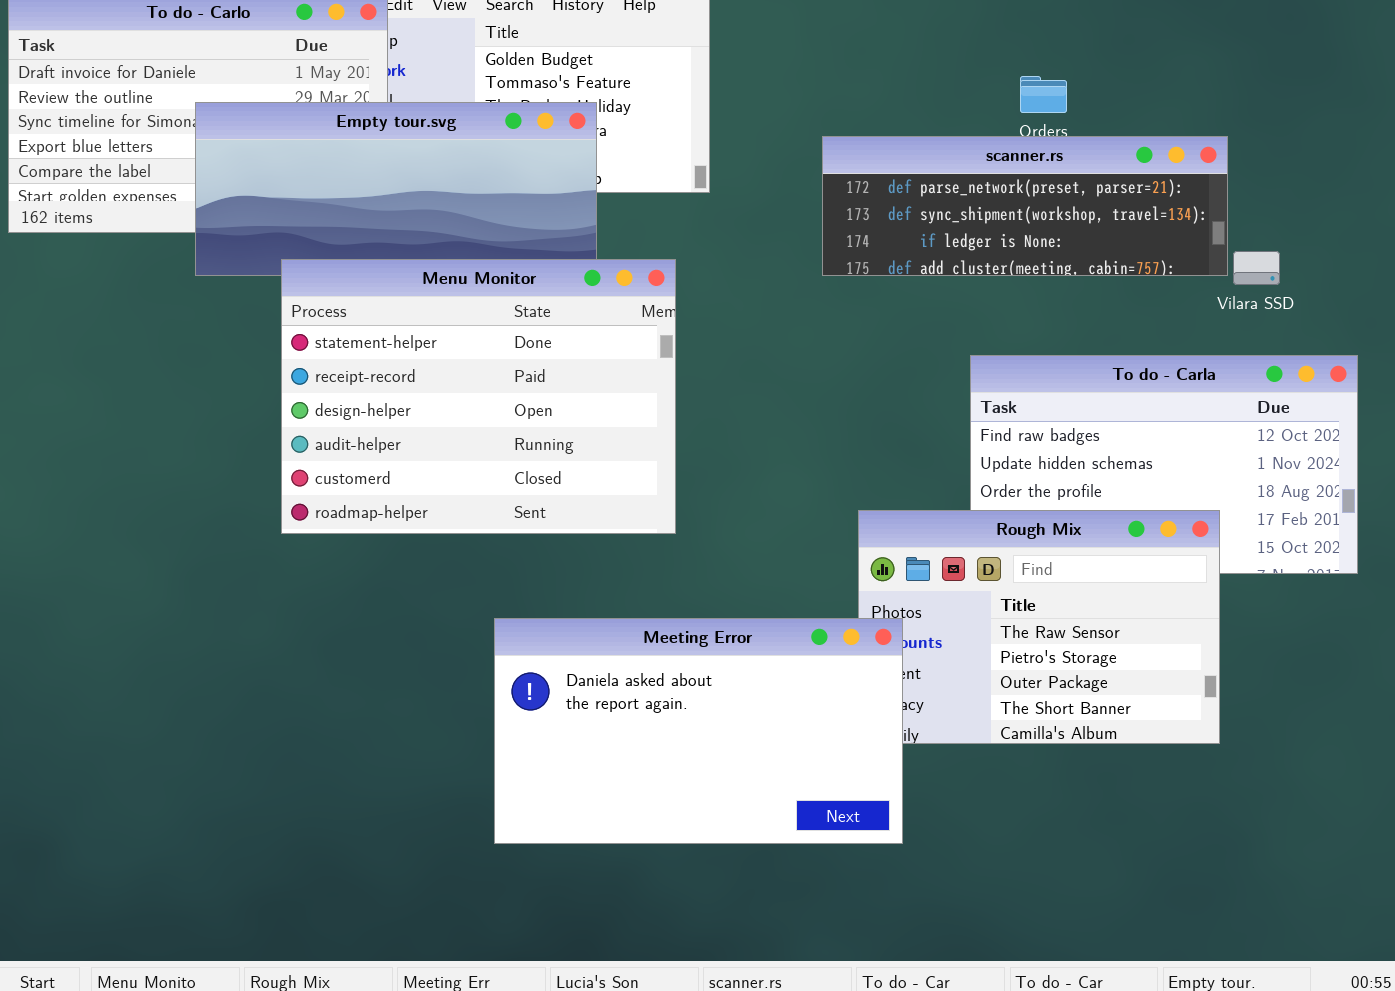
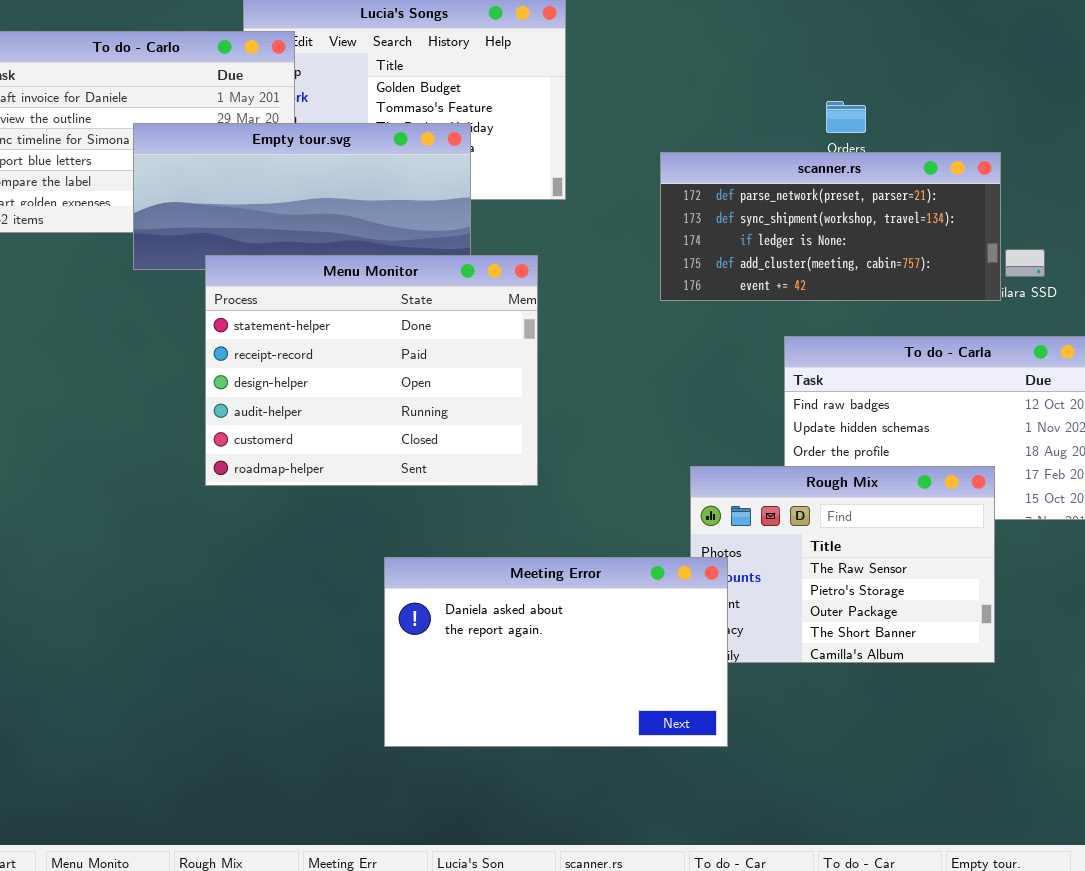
scanner.rs: [822,136,1228,276] -> [660,152,1001,301], resized

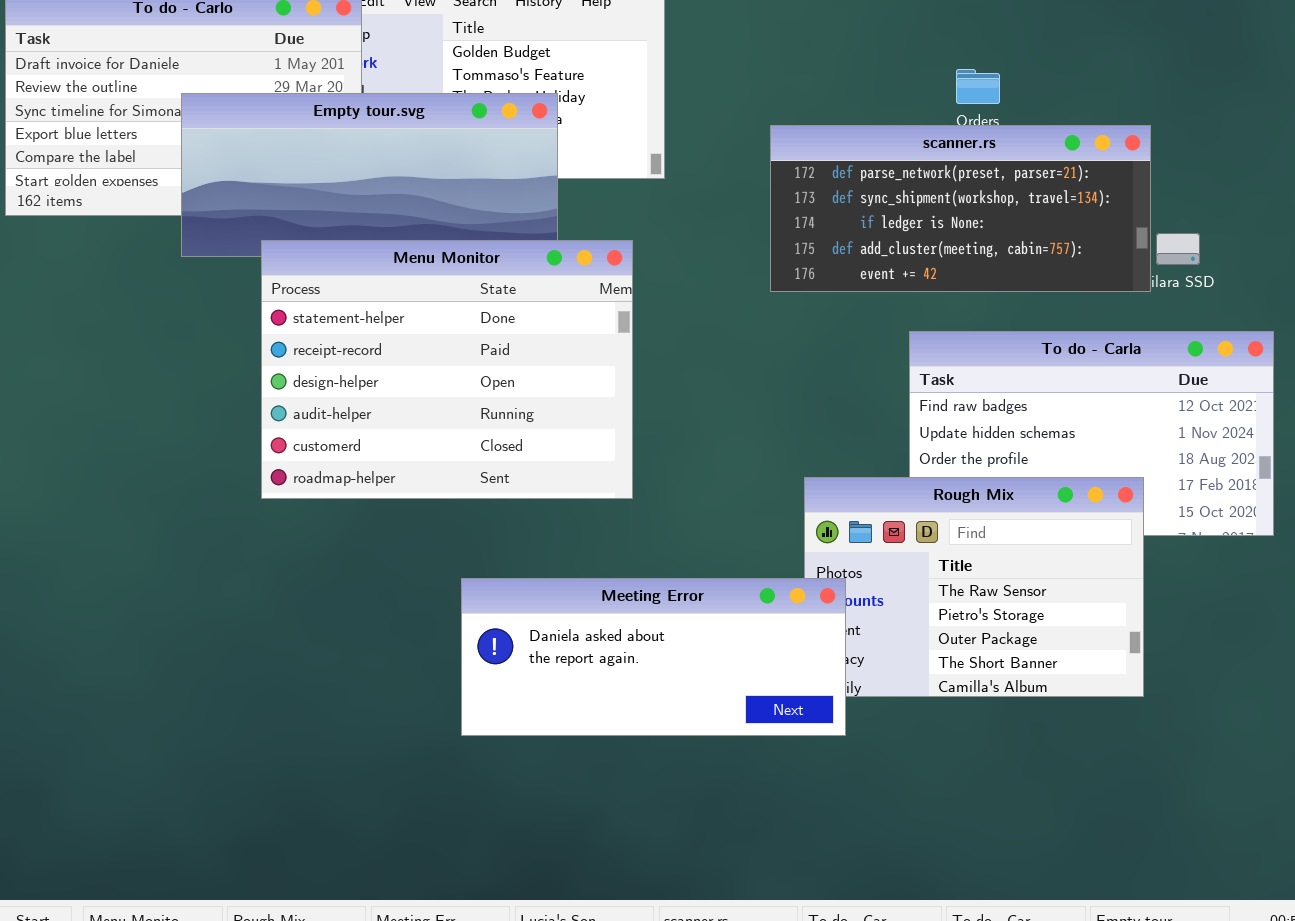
Meeting Error: [384,557,728,747] -> [461,578,846,736], resized

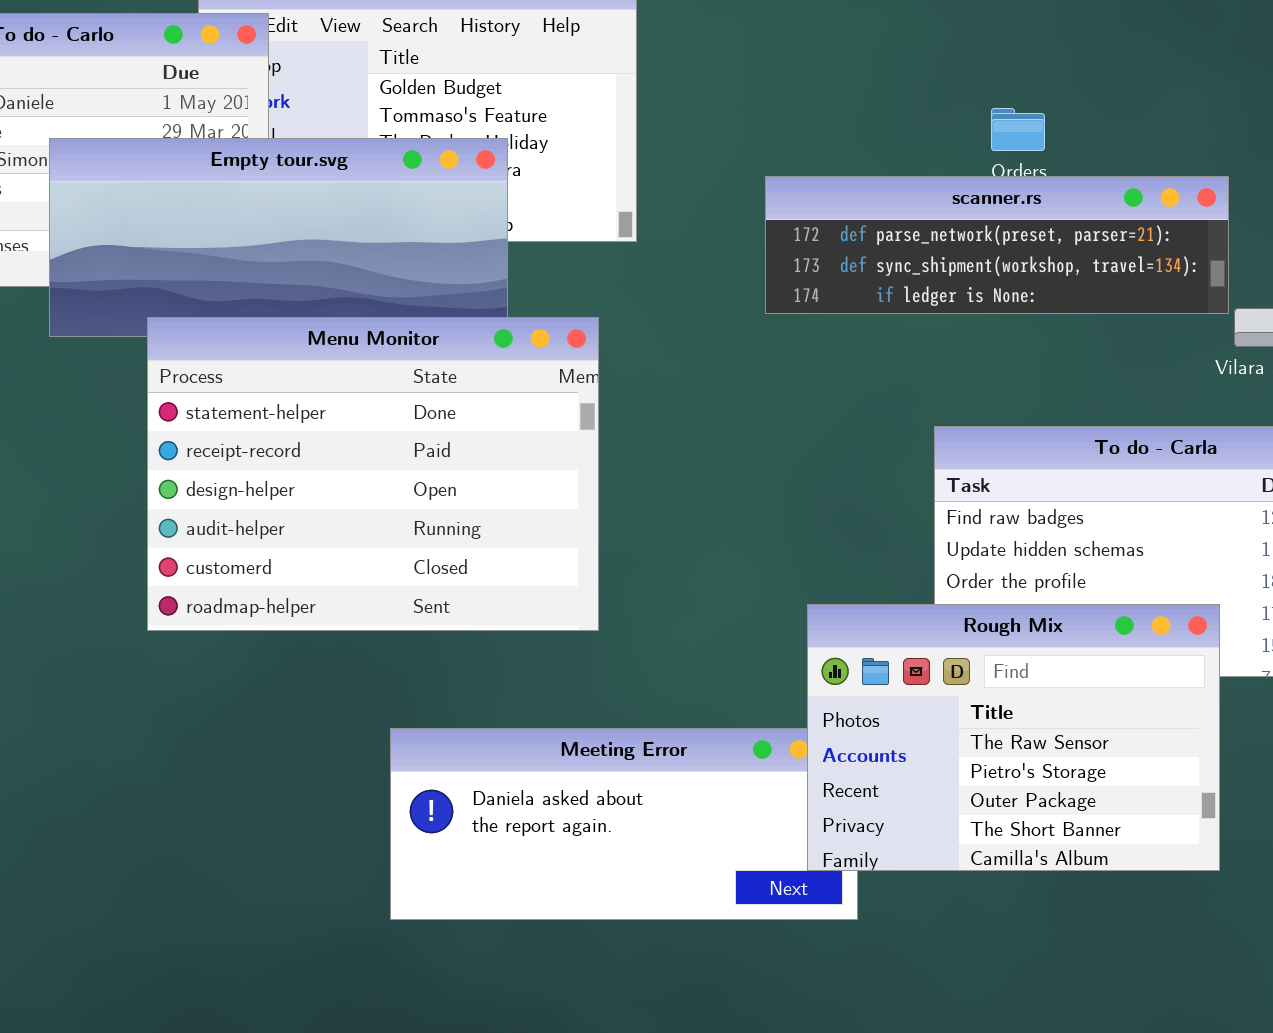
scanner.rs: [770,125,1151,292] -> [765,176,1229,314], resized
Rough Mix: [804,477,1144,697] -> [807,604,1220,871], raised

